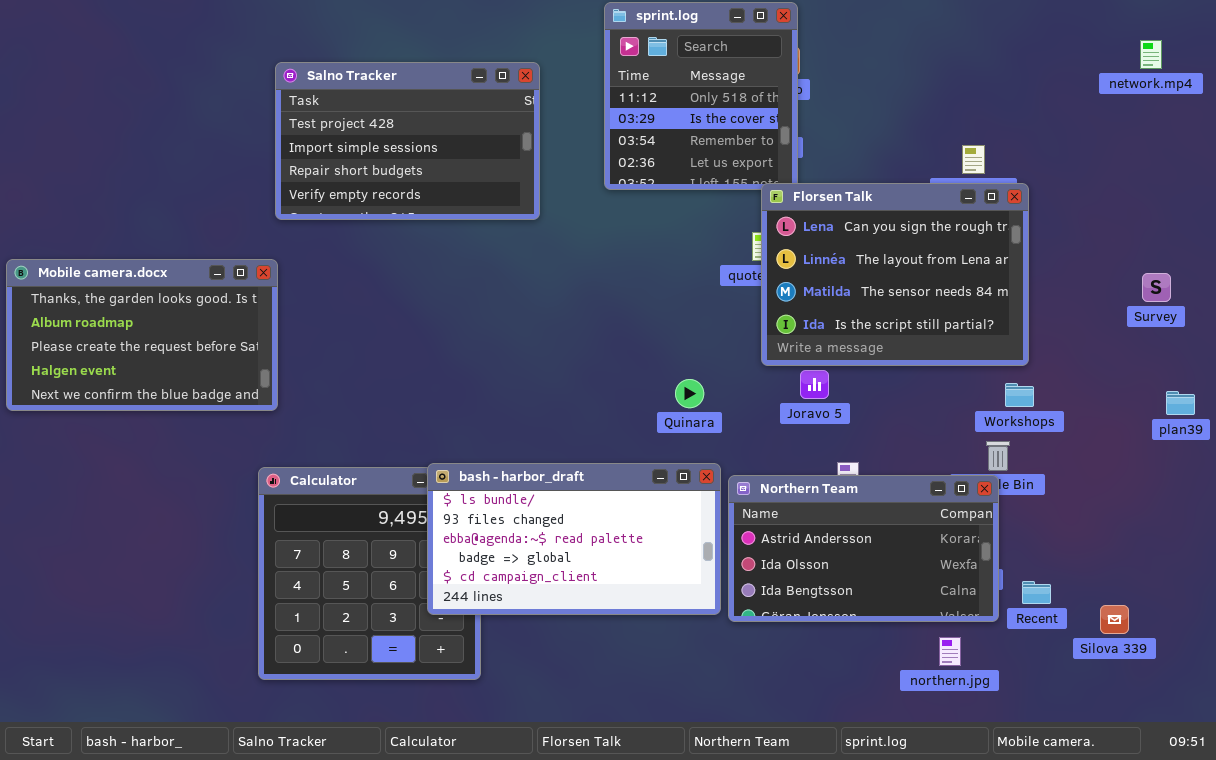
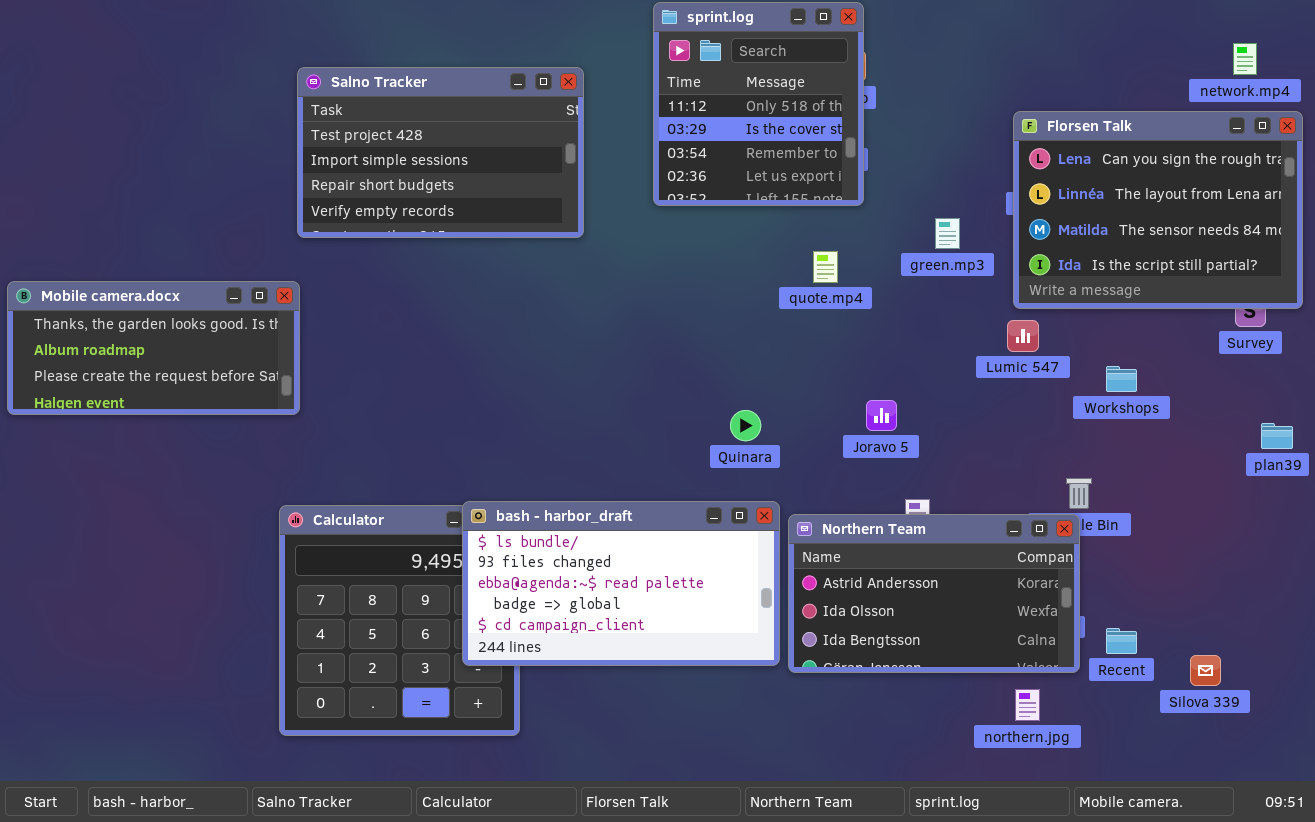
Florsen Talk: [761,183,1029,366] -> [1013,111,1303,309], moved
Mobile camera.docx: [6,259,278,411] -> [7,281,300,415], resized
Workshops: [1005,383,1034,407] -> [1106,366,1137,392], moved

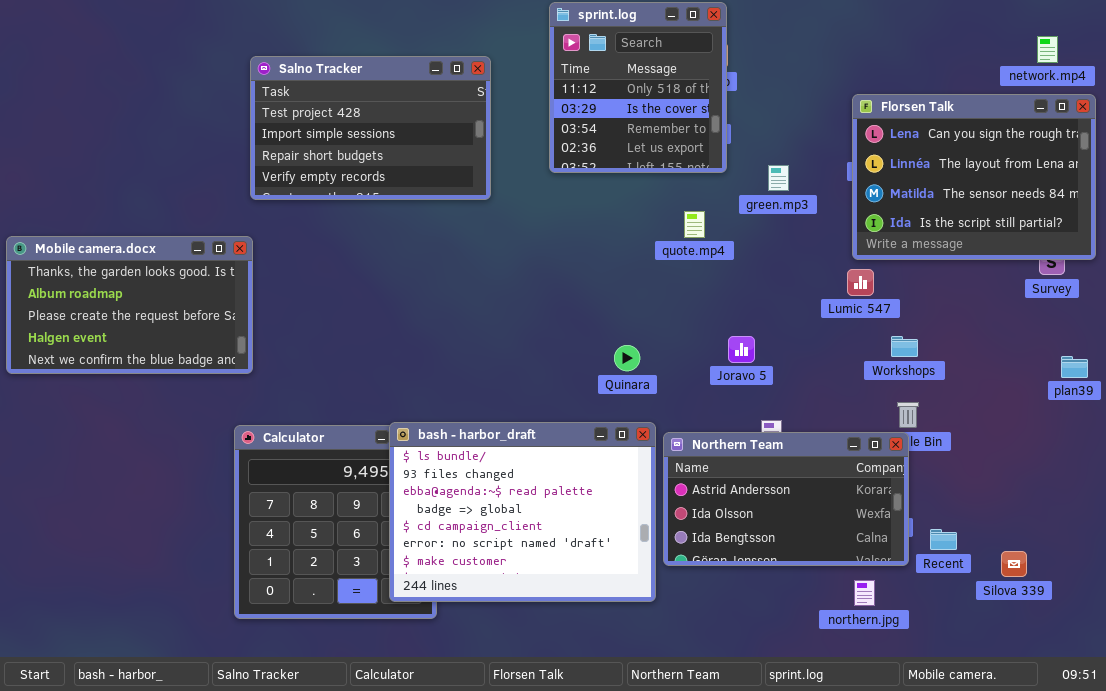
green.mp3: [935,218,960,249] -> [768,165,789,191], moved
Mobile camera.docx: [7,281,300,415] -> [6,236,253,374], resized
Workshops: [1106,366,1137,392] -> [891,336,918,357], moved
bash - harbor_draft: [462,501,780,666] -> [389,422,656,602], resized

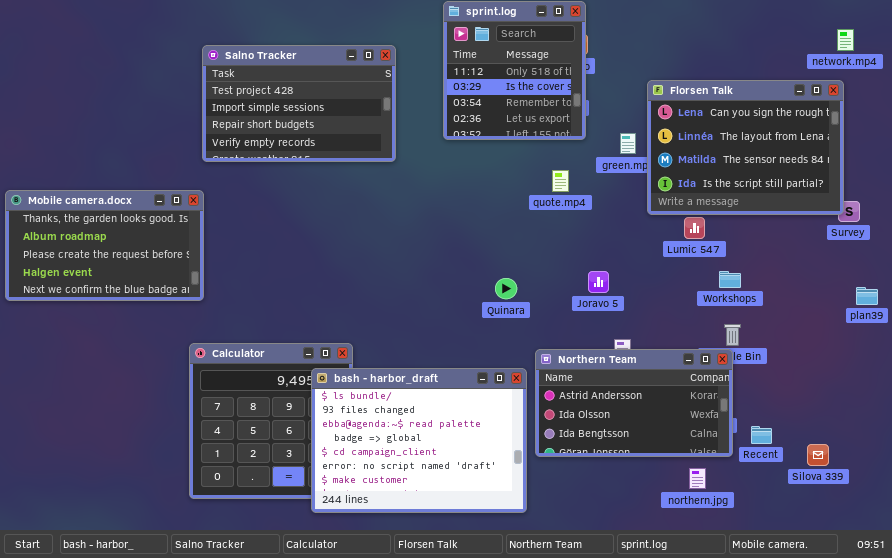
Florsen Talk: [852,94,1096,260] -> [647,80,844,215], moved
bash - harbor_draft: [389,422,656,602] -> [311,368,527,513], moved

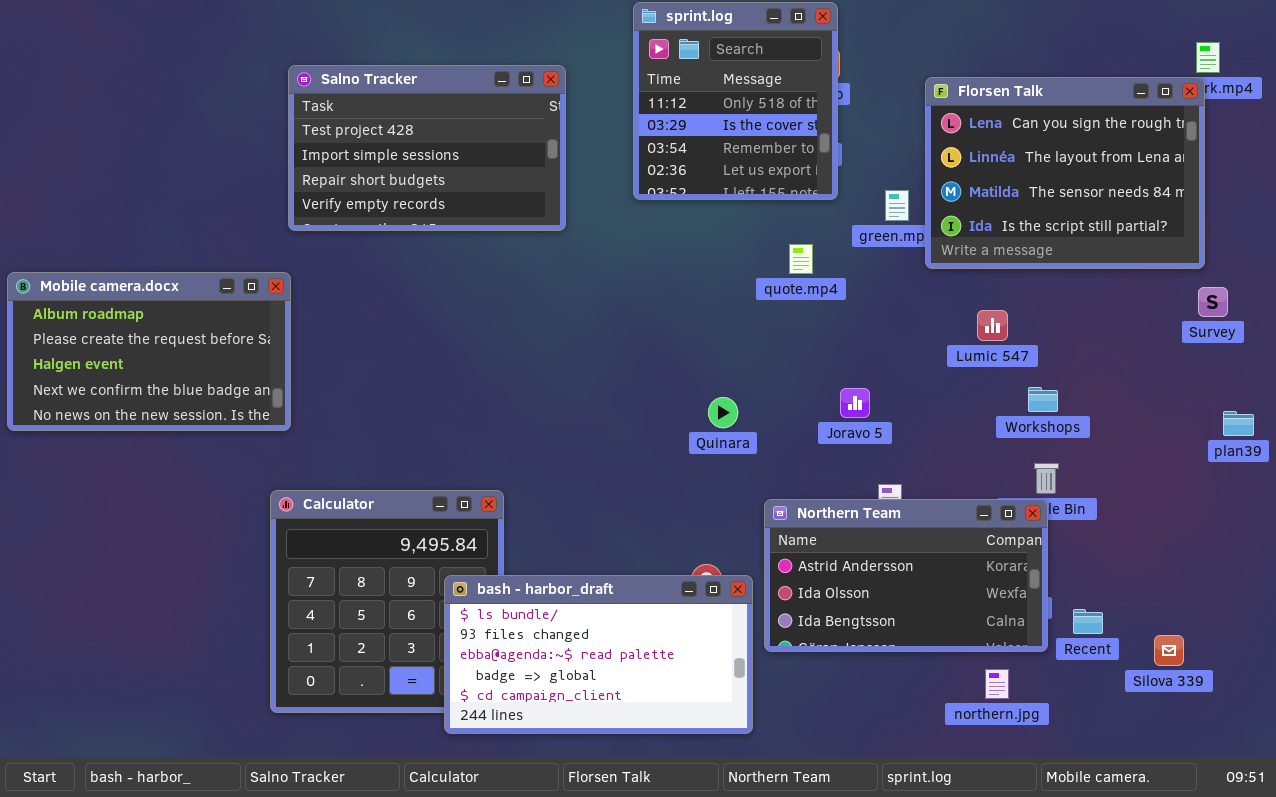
Florsen Talk: [647,80,844,215] -> [925,77,1205,269], moved
Mobile camera.docx: [5,190,204,301] -> [7,272,291,431], scrolled down 1 row
bash - harbor_draft: [311,368,527,513] -> [444,575,753,734], resized

